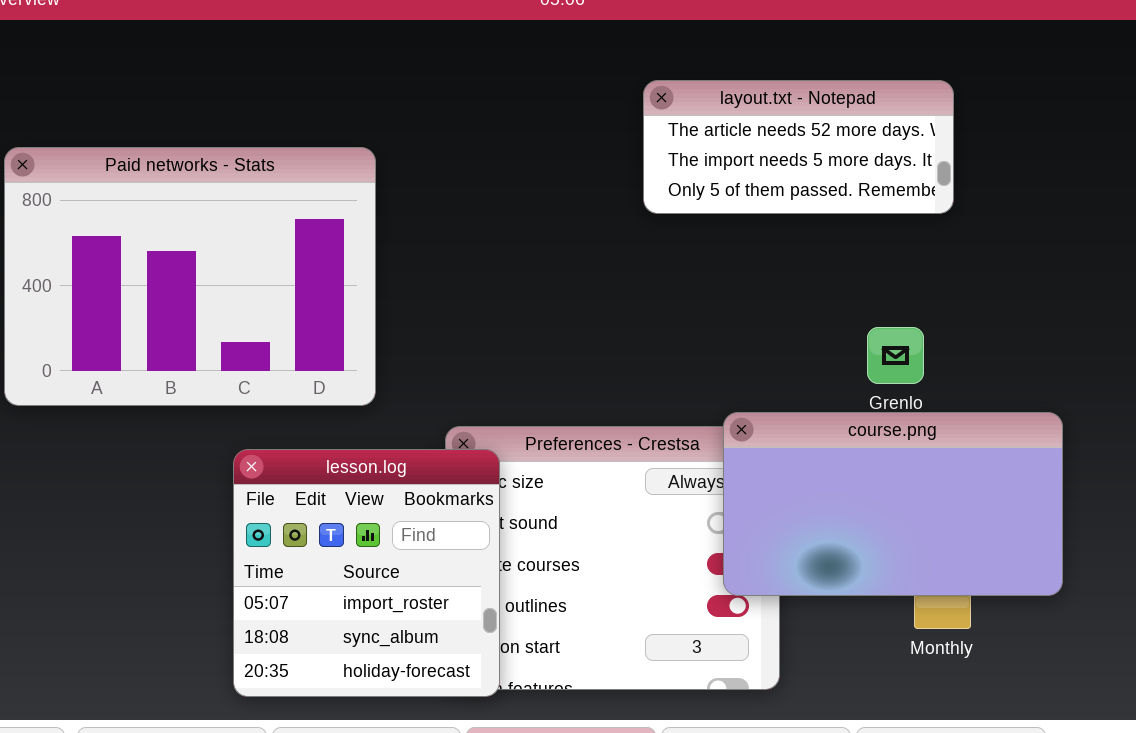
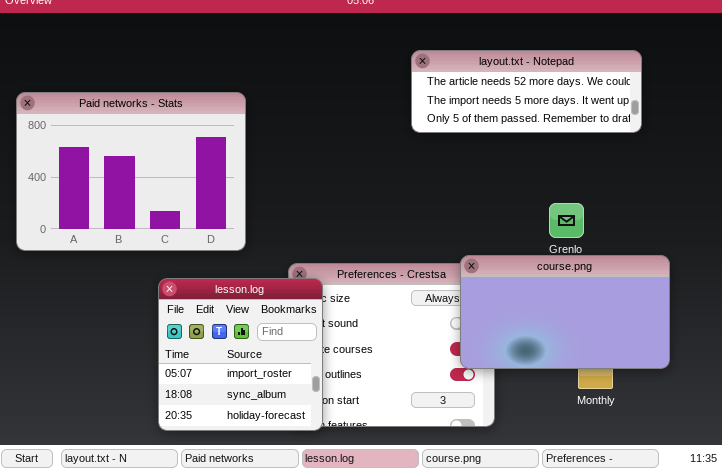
layout.txt - Notepad: [643,80,954,214] -> [411,50,642,133], resized

